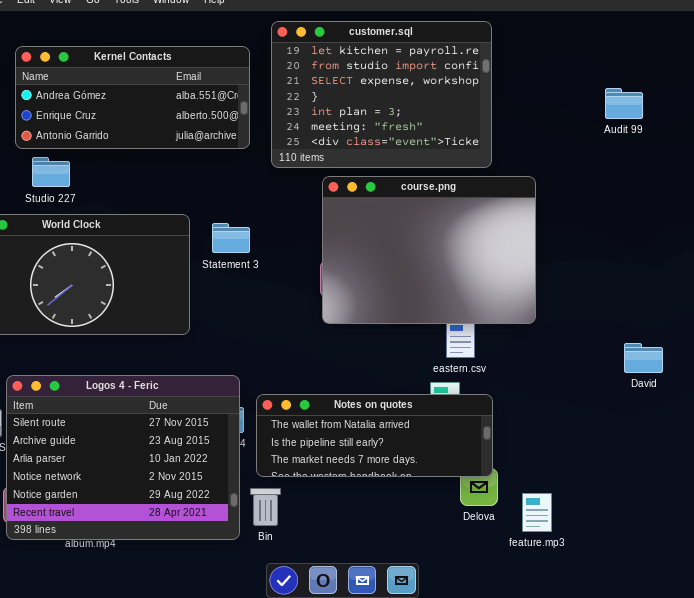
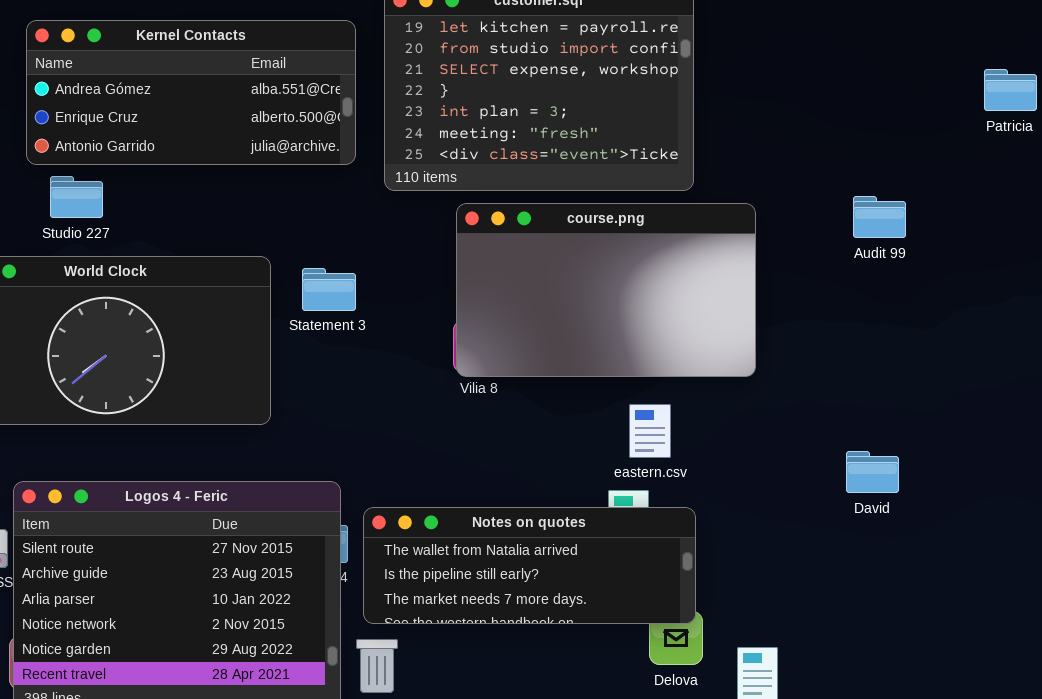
Audit 99: [605,88,643,119] -> [853,196,906,238], moved
course.png: [322,176,536,324] -> [456,203,756,377], resized
David: [624,343,663,373] -> [846,451,899,493], moved

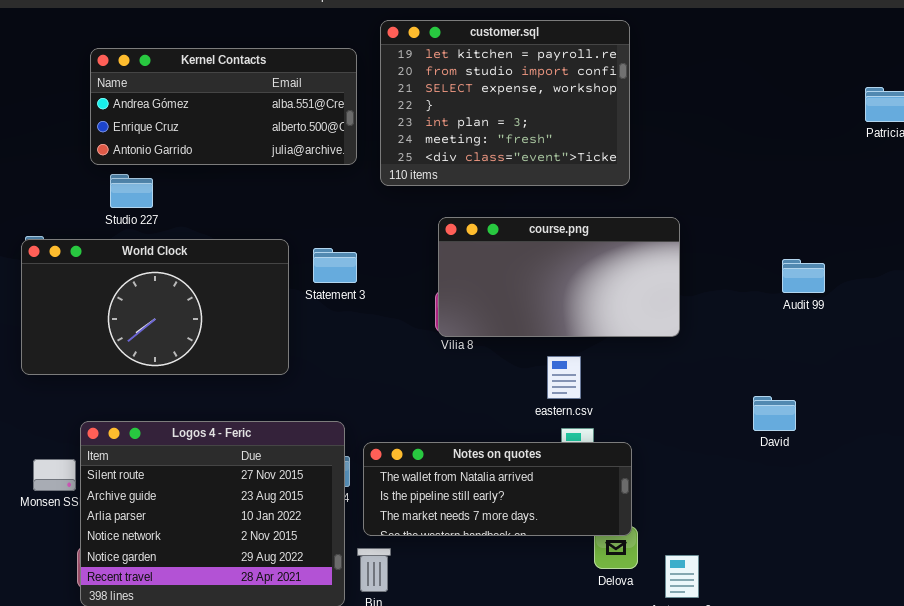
Audit 99: [853,196,906,238] -> [782,259,825,293], moved
course.png: [456,203,756,377] -> [438,217,680,337], resized
eastern.csv: [629,404,671,458] -> [547,356,581,399], moved

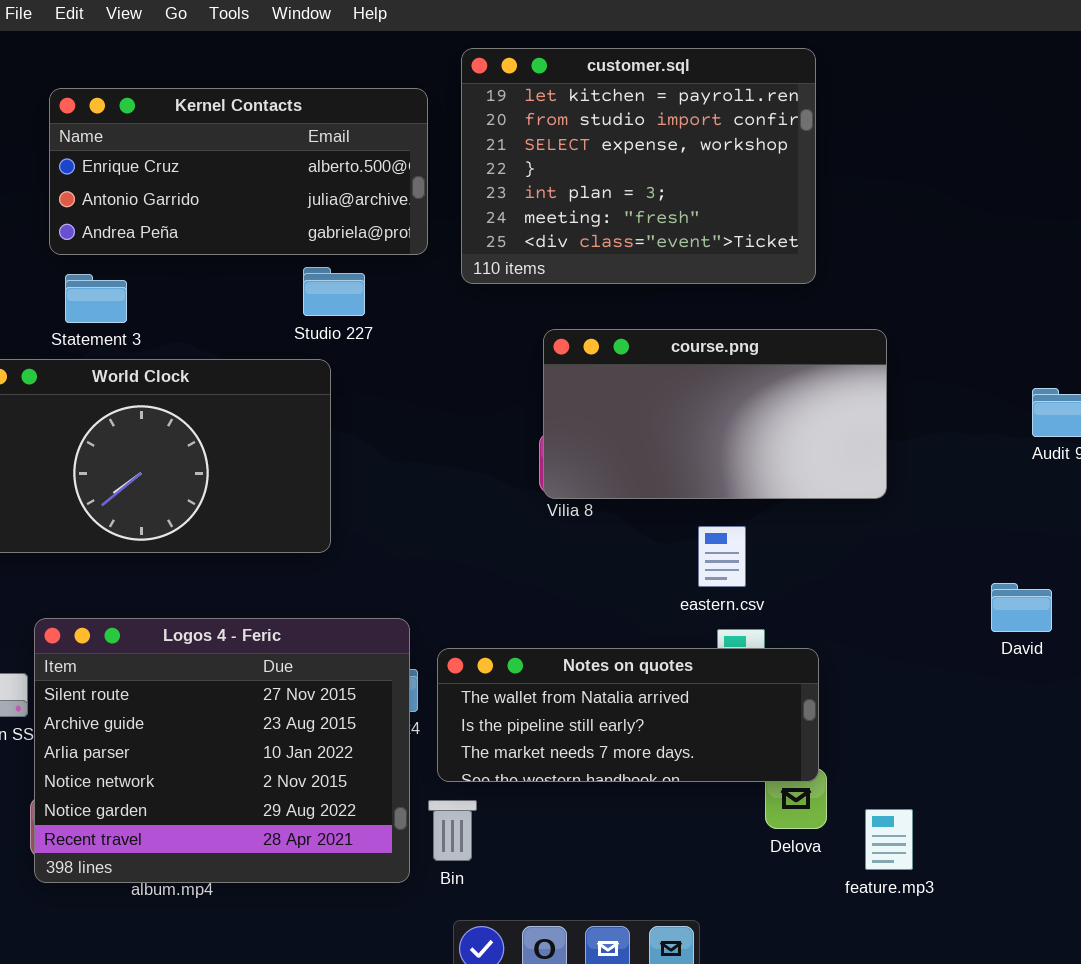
Kernel Contacts: [90,48,357,165] -> [49,88,428,255], scrolled down 1 row
Studio 227: [110,174,153,208] -> [303,267,365,316], moved
Statement 3: [313,248,357,283] -> [65,274,127,323], moved

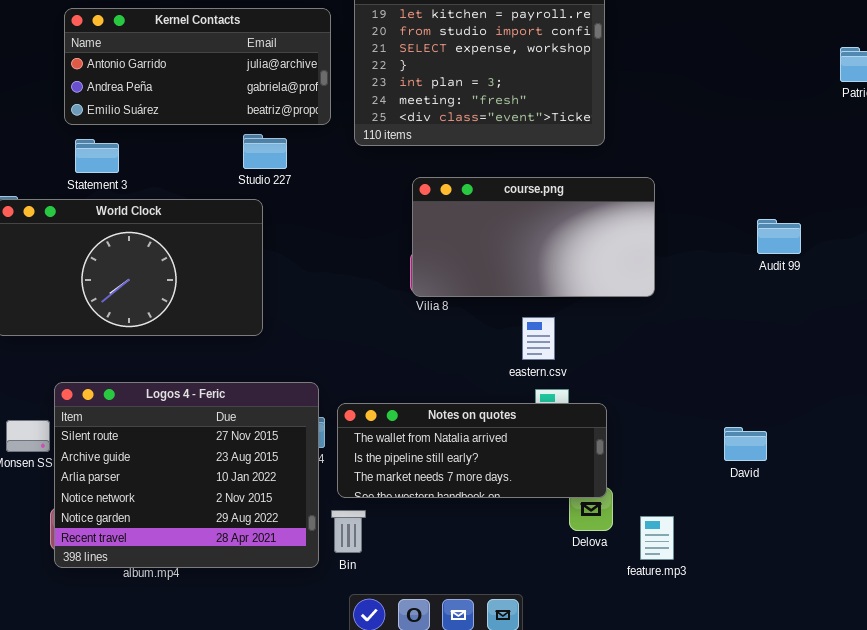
Kernel Contacts: [49,88,428,255] -> [64,8,331,125], scrolled down 1 row
David: [991,583,1052,632] -> [724,427,767,461], moved

